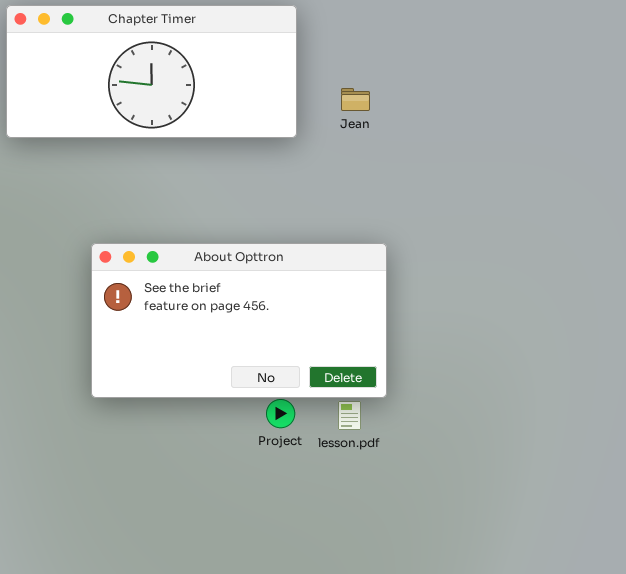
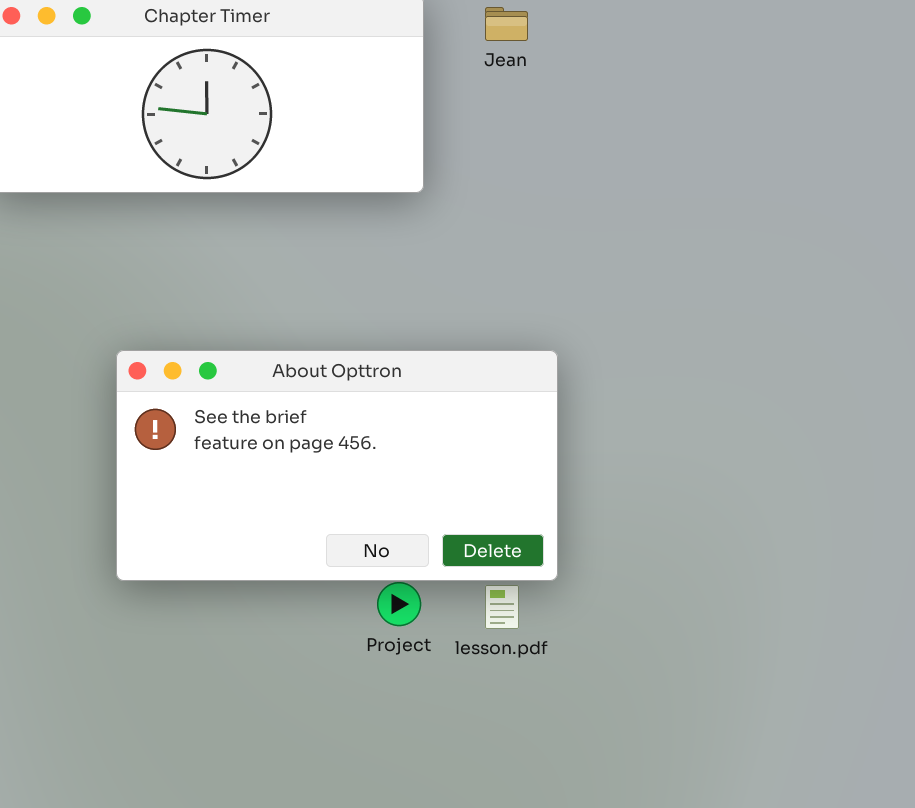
Jean: [341,88,370,111] -> [485,7,528,41], moved

